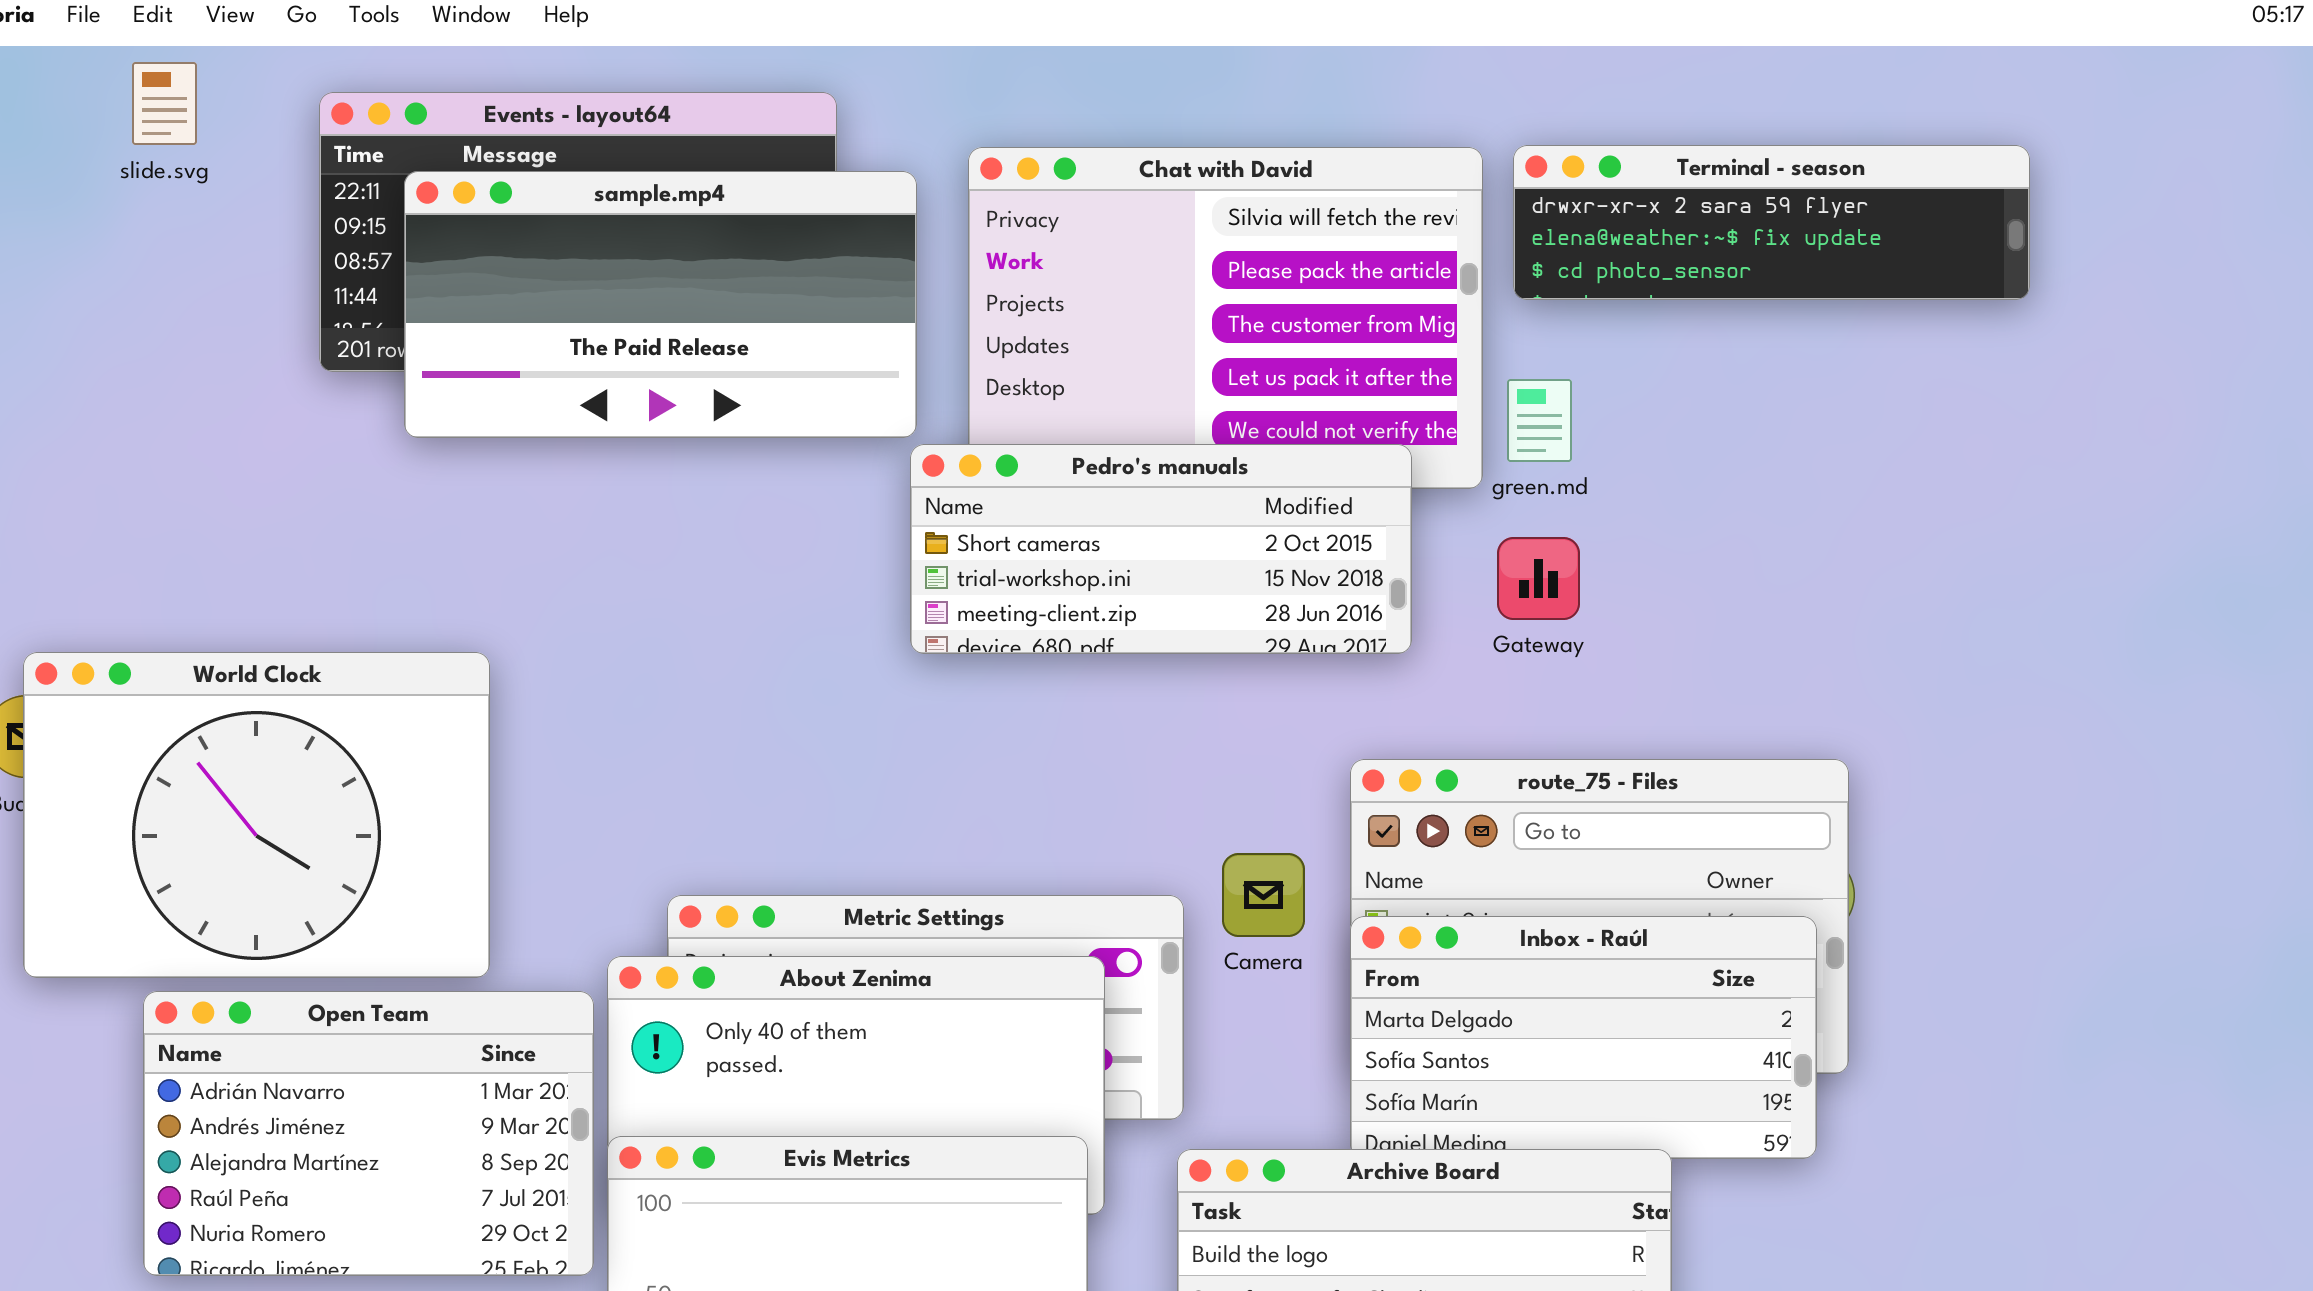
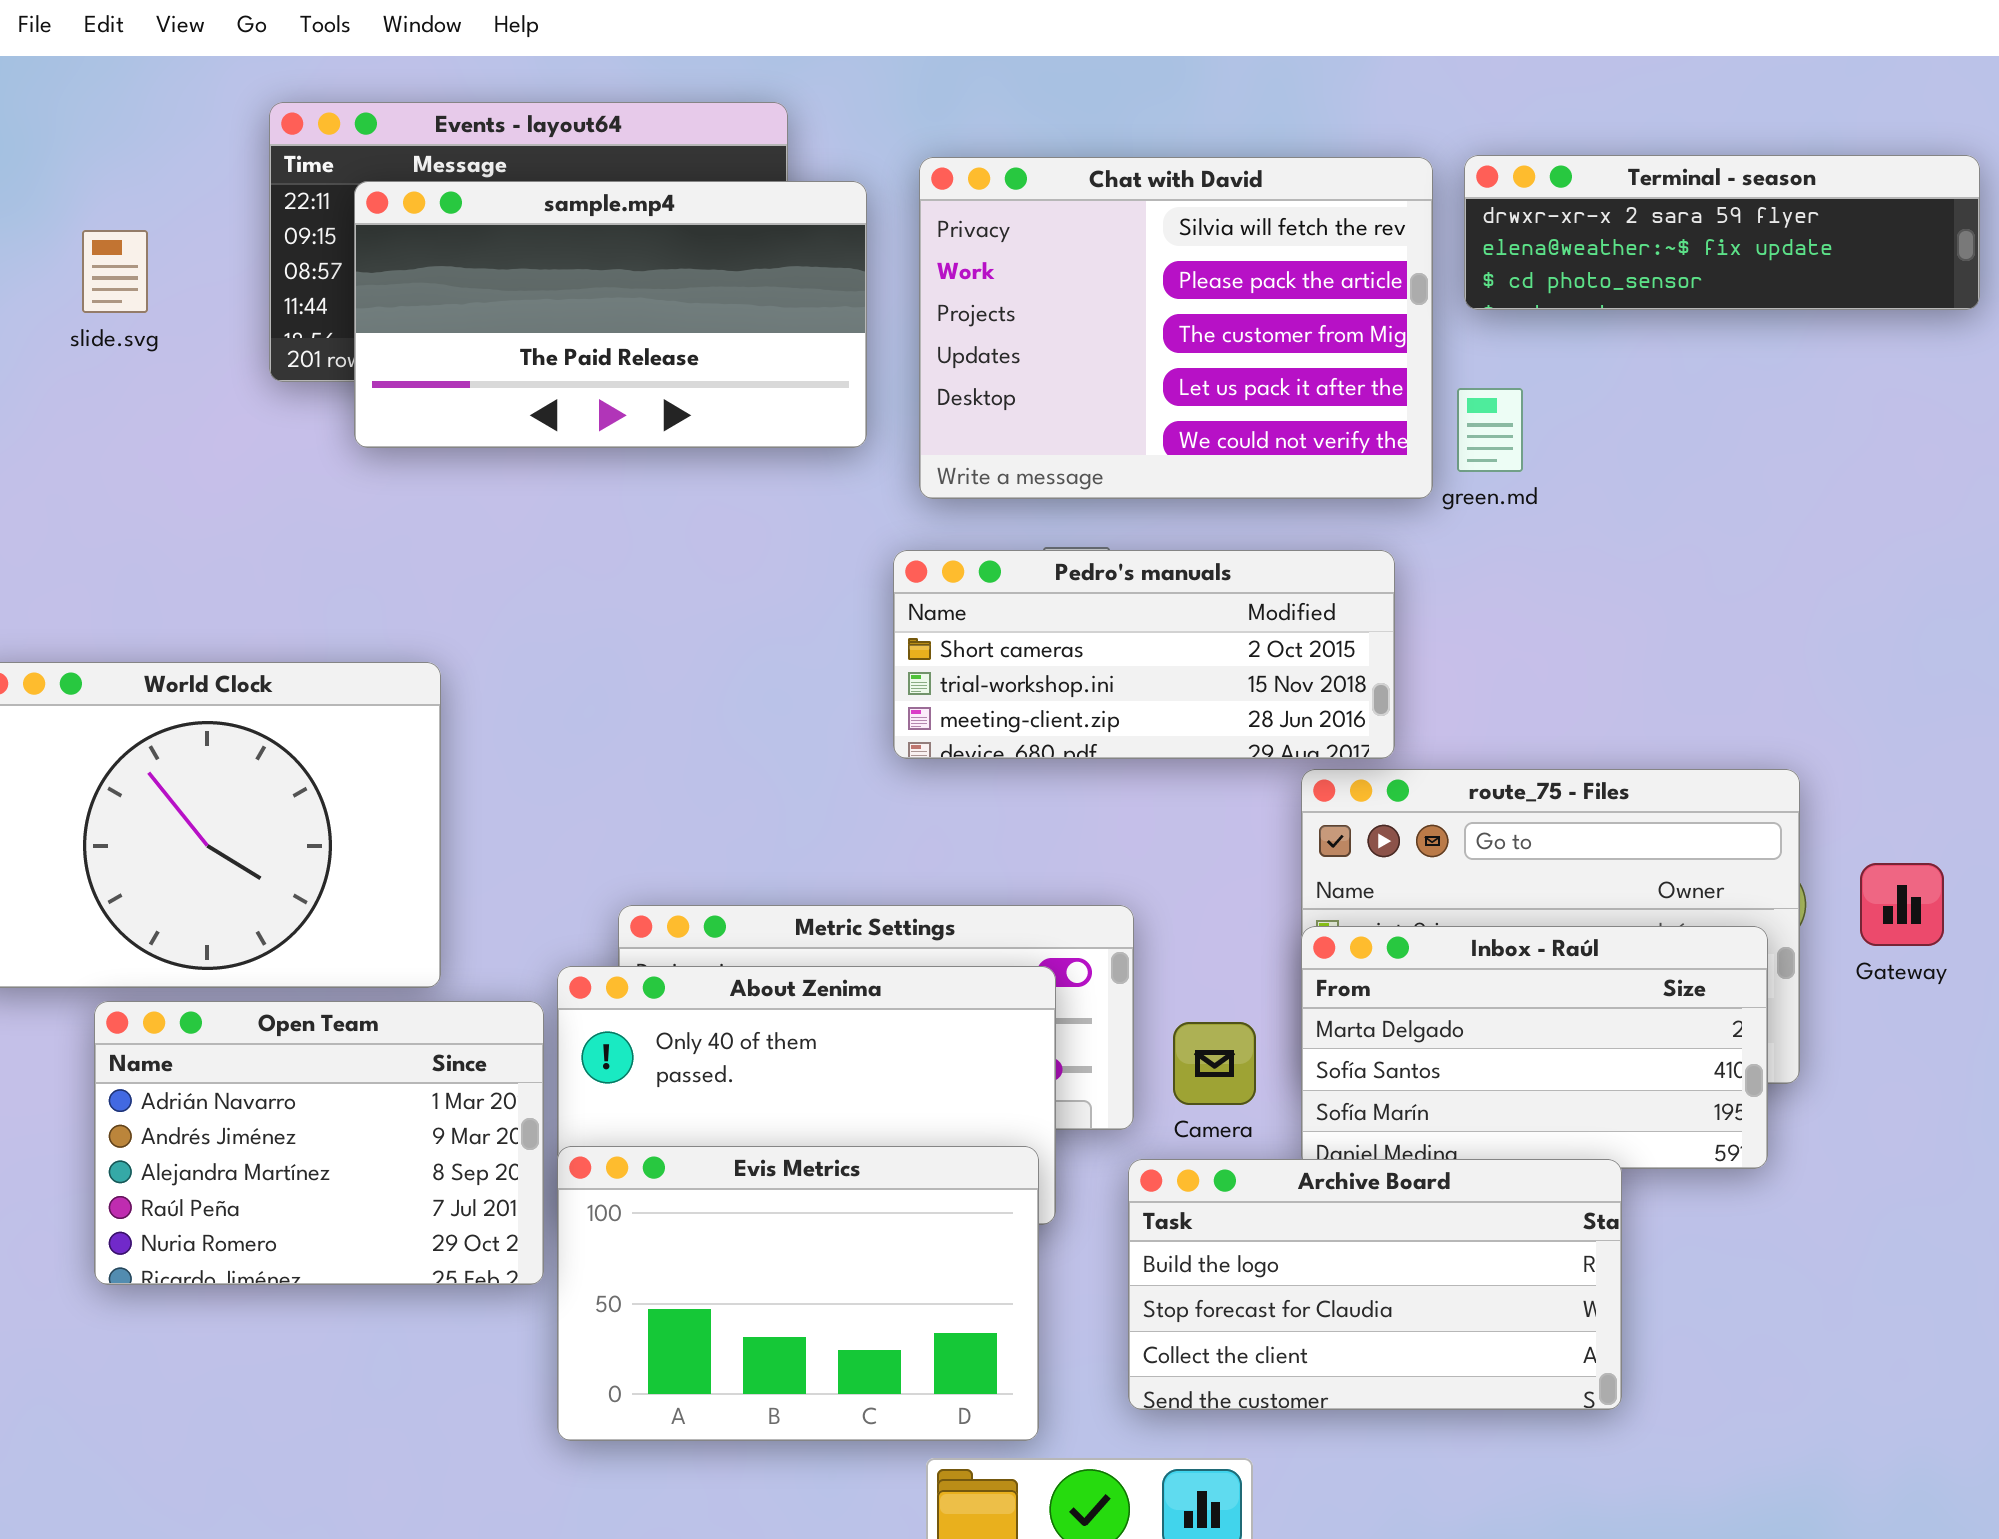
slide.svg: [132,62,197,145] -> [82,230,148,313], moved
Pedro's manuals: [910,444,1412,654] -> [893,550,1395,759], moved
Gateway: [1497,537,1580,620] -> [1860,863,1944,946], moved
Camera: [1222,853,1305,937] -> [1173,1022,1256,1105], moved

